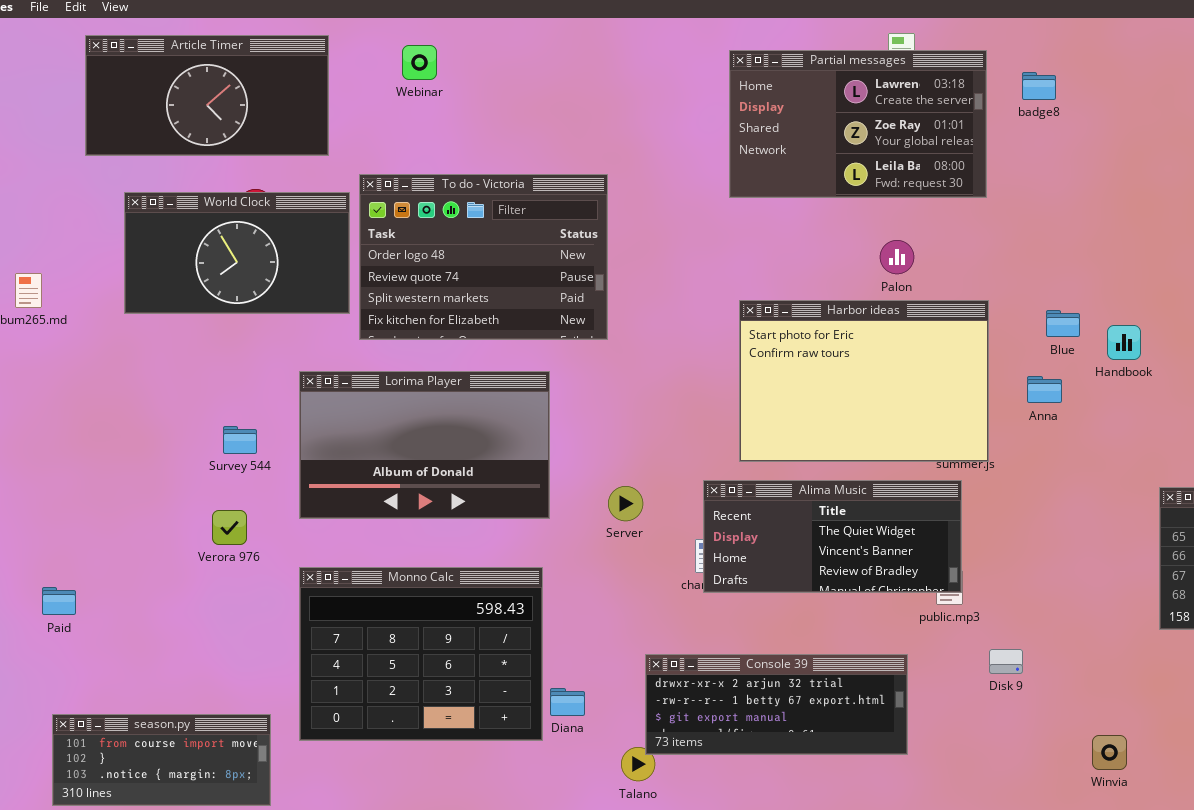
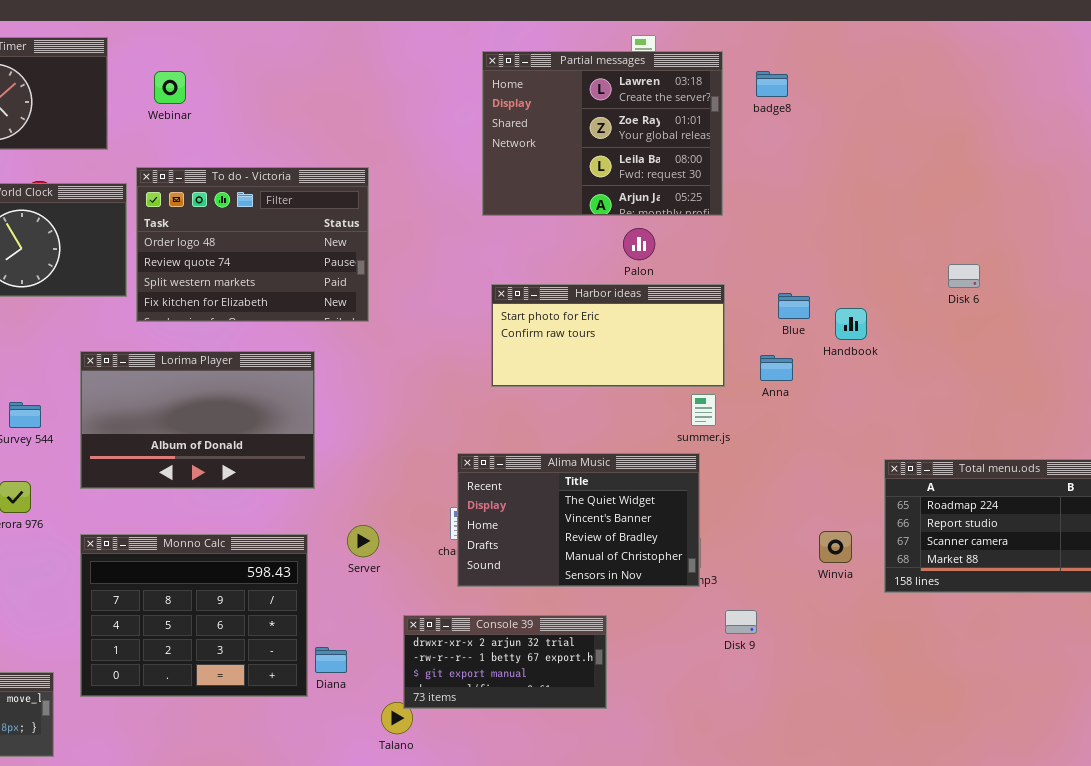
Webinar: [402,45,437,80] -> [154,71,186,104], moved
Partial messages: [729,50,987,198] -> [482,51,723,216], resized
Harbor ideas: [739,300,989,462] -> [491,284,725,387], resized
Alima Music: [703,480,962,593] -> [457,453,700,587], resized
Server: [608,486,643,521] -> [347,525,379,557], moved
Console 39: [645,654,908,755] -> [403,615,607,709], resized
Winvia: [1092,735,1127,770] -> [819,531,852,563], moved

